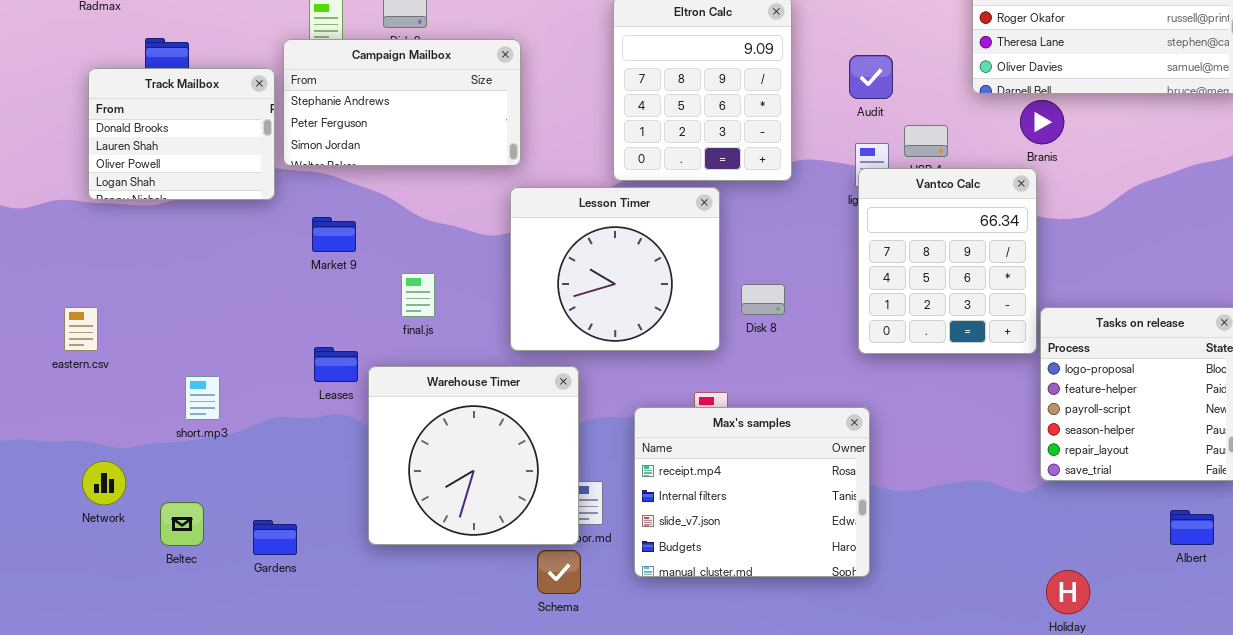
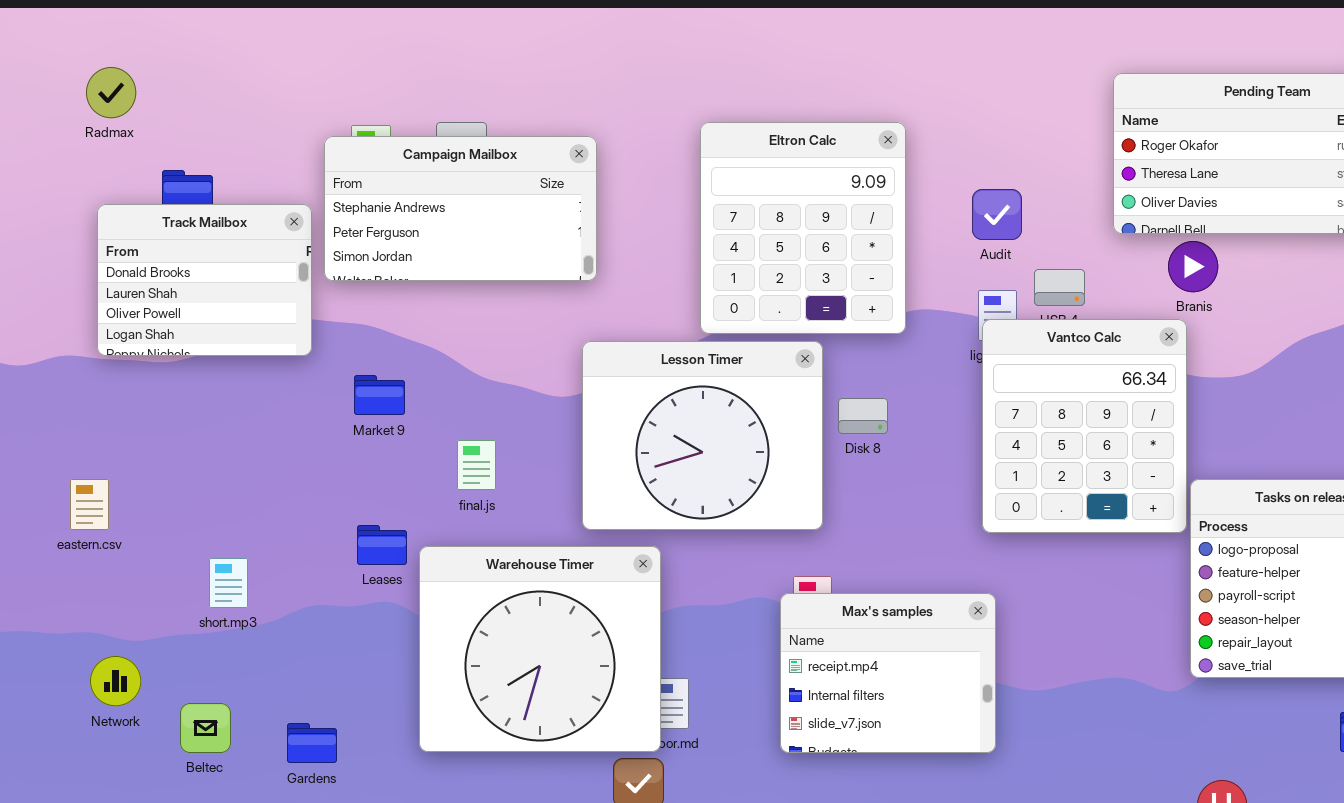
Campaign Mailbox: [283,39,521,166] -> [324,136,597,281], moved
Disk 8: [741,284,785,315] -> [838,398,888,434], moved
Max's samples: [634,407,870,577] -> [780,593,996,753], resized

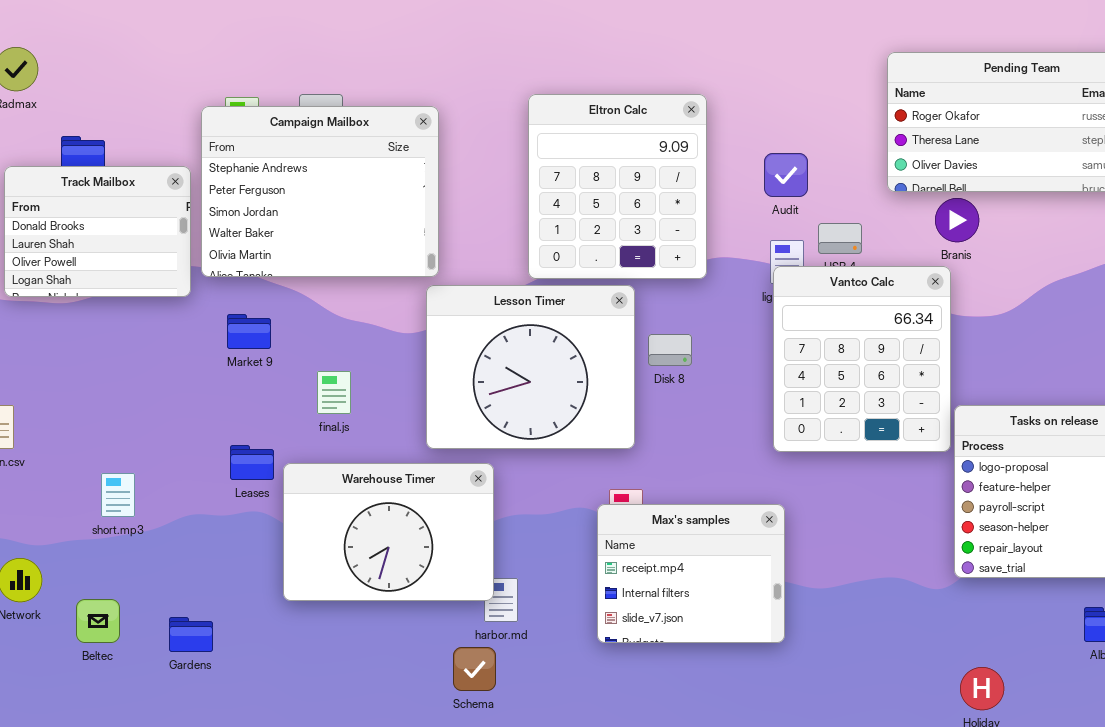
Campaign Mailbox: [324,136,597,281] -> [201,106,439,277], resized
Warehouse Timer: [419,546,661,752] -> [283,463,494,601], resized

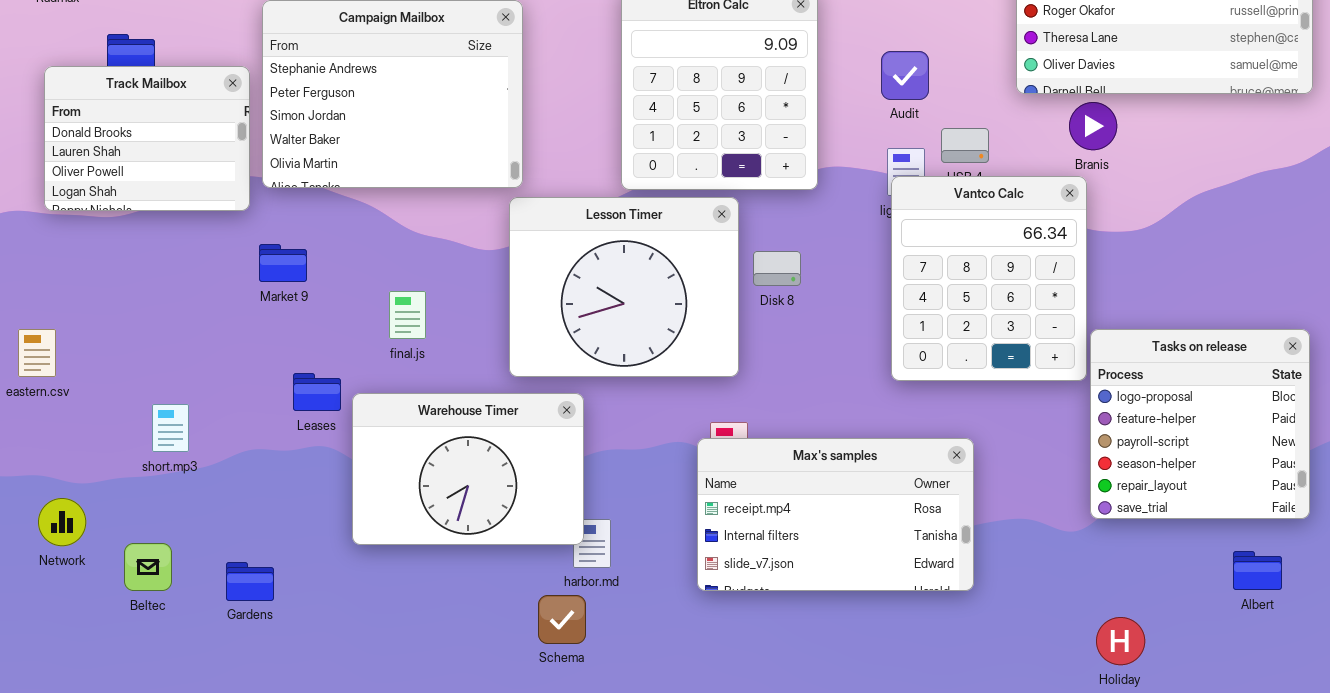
Market 9: [227,314,271,349] -> [259,244,307,282], moved
Max's samples: [597,504,785,643] -> [697,438,974,591], resized

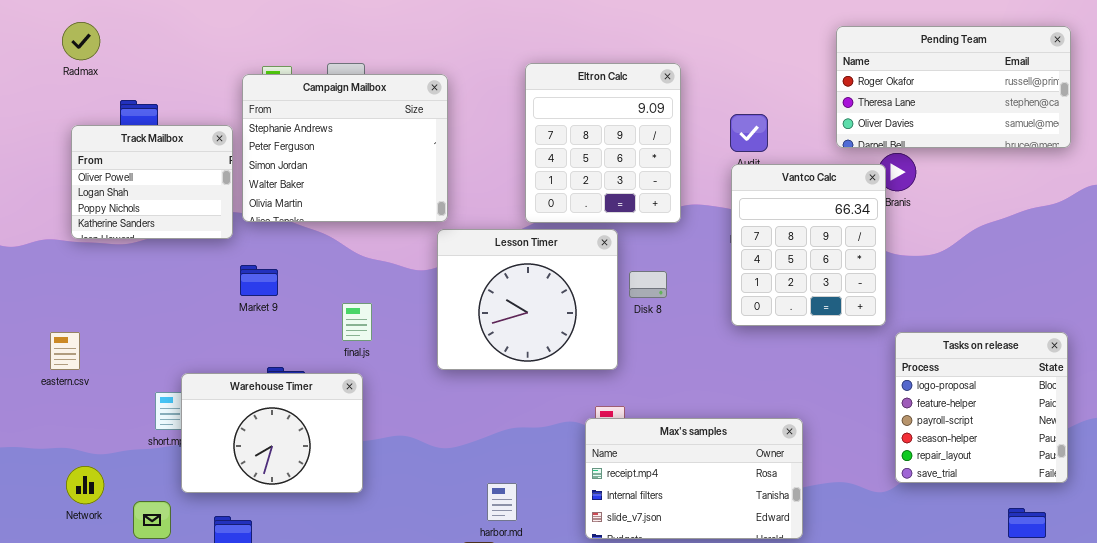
Track Mailbox: [44,66,250,211] -> [71,125,233,239], scrolled down 2 rows
Vantco Calc: [891,176,1087,381] -> [731,164,886,326], moved
Warehouse Timer: [352,393,584,545] -> [181,373,363,493], moved

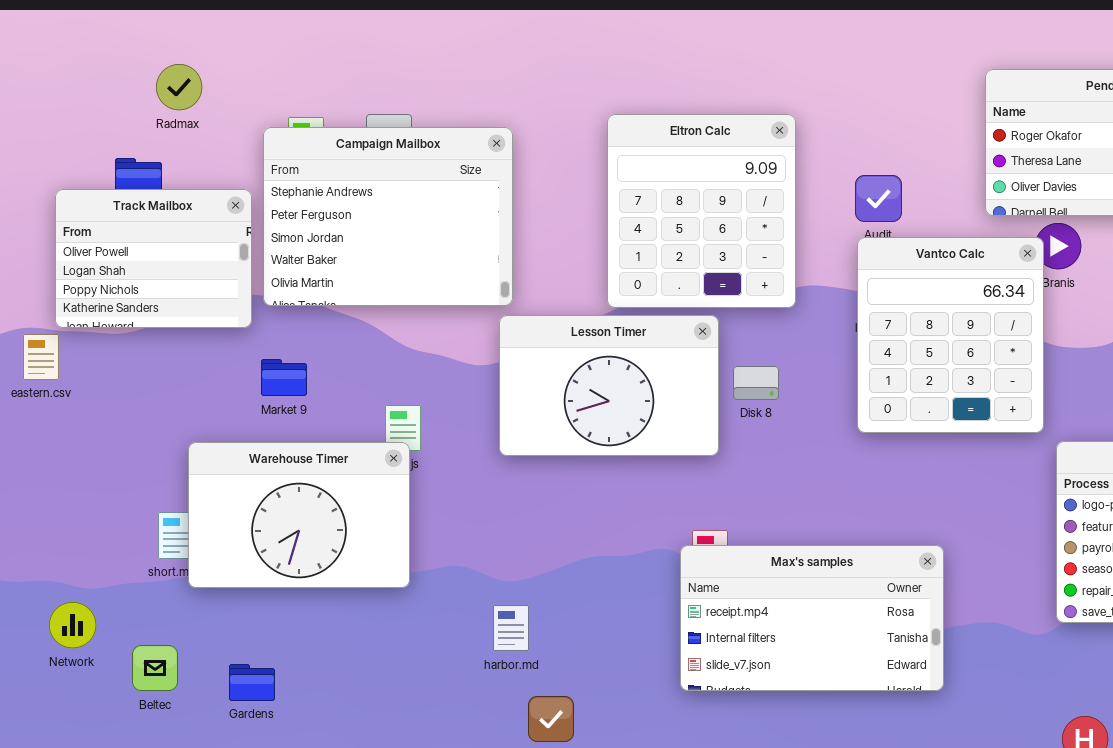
Radmax: [62,22,100,60] -> [156,64,202,110], moved
Lesson Timer: [437,229,618,370] -> [499,315,719,456], resized
eastern.csv: [50,332,80,370] -> [23,334,59,380], moved
Warehouse Timer: [181,373,363,493] -> [188,442,410,588], moved
harbor.md: [487,483,517,521] -> [493,605,529,651], moved

